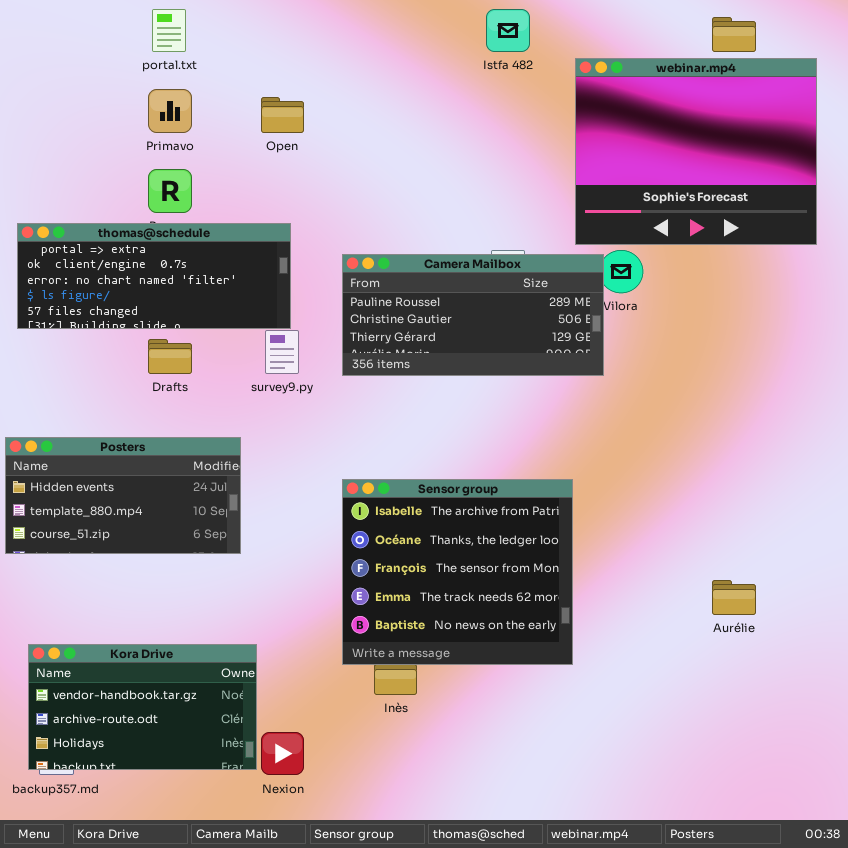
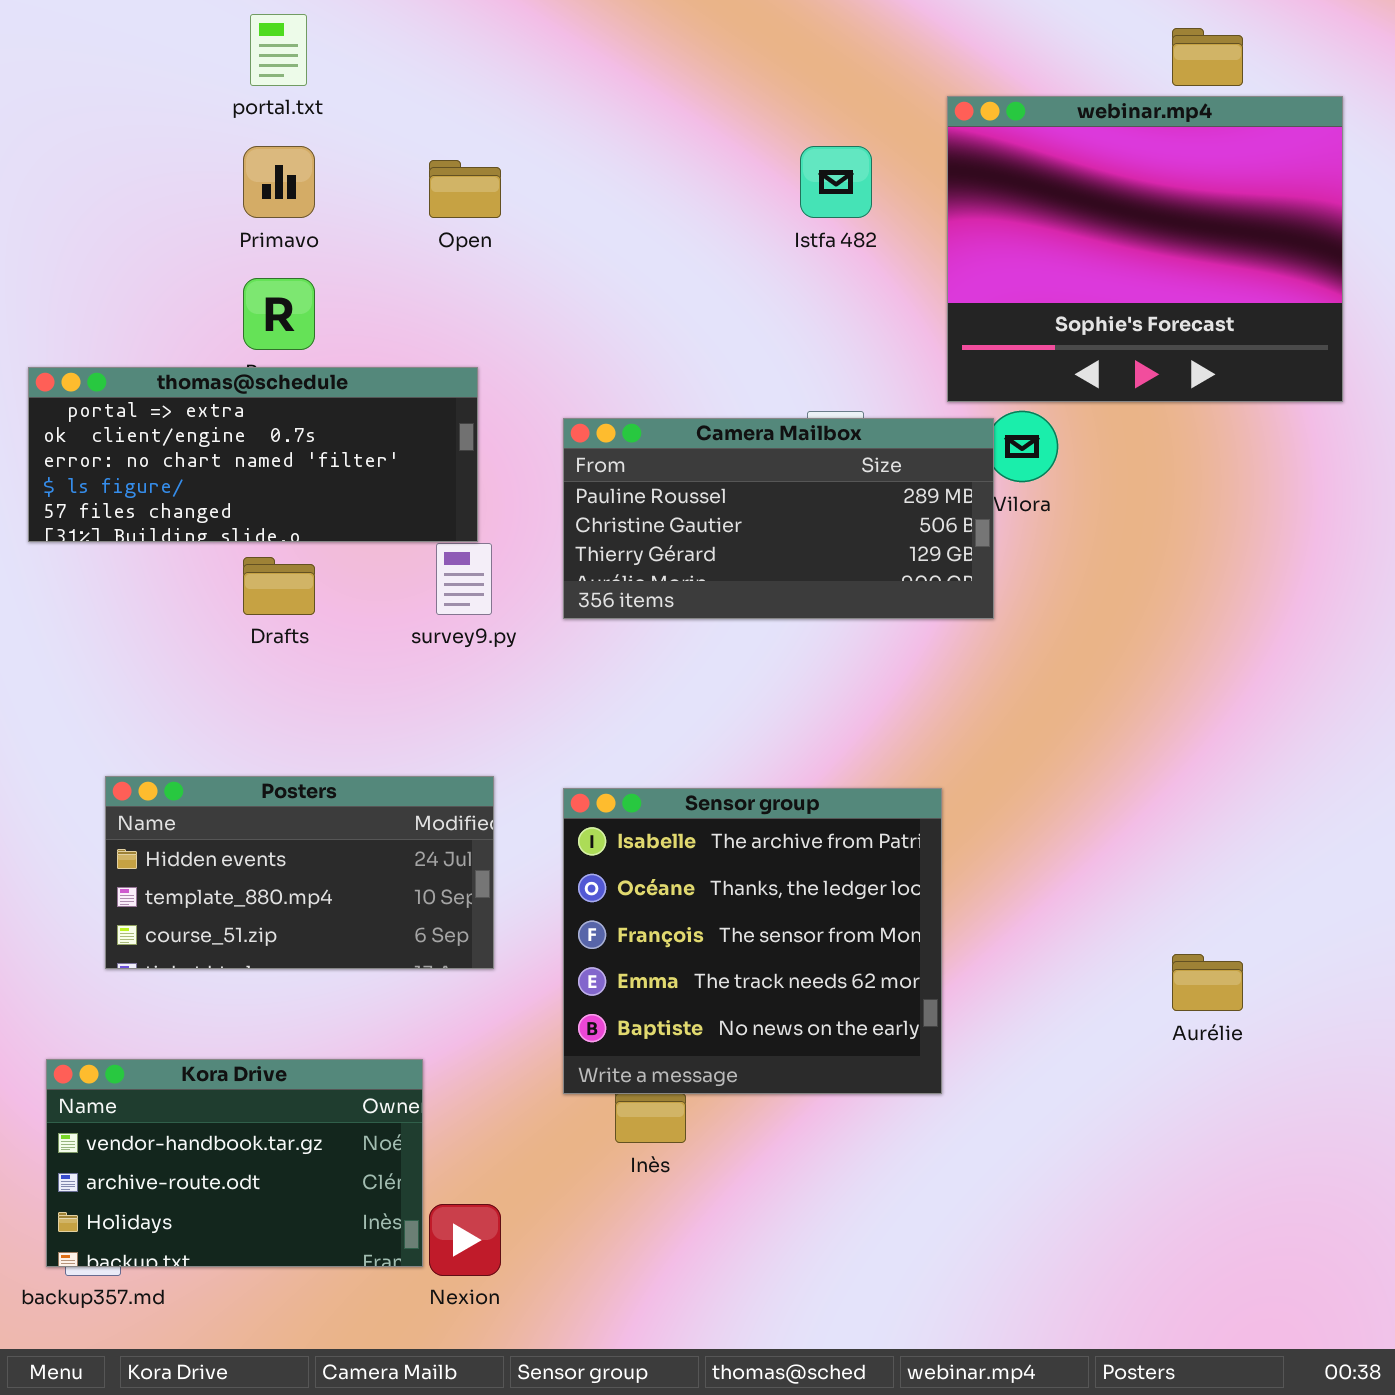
Istfa 482: [486,9,530,52] -> [800,146,872,218], moved
Posters: [5,437,241,554] -> [105,776,494,969], moved

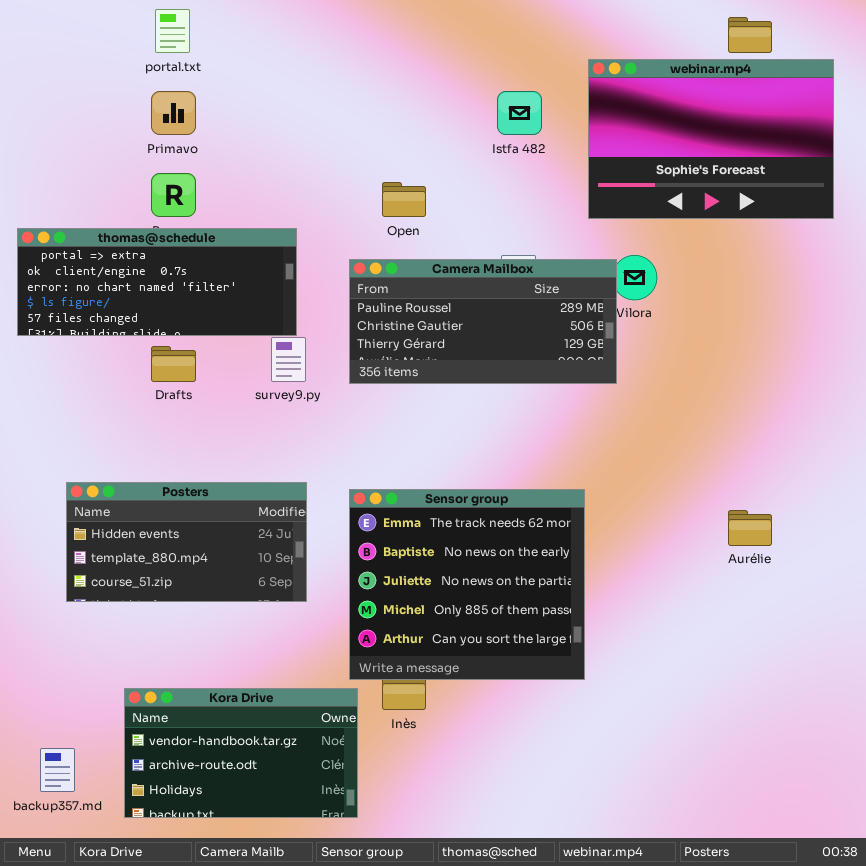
webinar.mp4: [947,96,1343,402] -> [588,59,834,219], resized
Open: [429,160,501,218] -> [382,182,426,217], moved
Sensor group: [563,788,942,1094] -> [349,489,585,680], scrolled down 3 rows
Aurélie: [1172,954,1243,1011] -> [728,510,772,546], moved
Kora Drive: [46,1059,423,1267] -> [124,688,358,818], moved

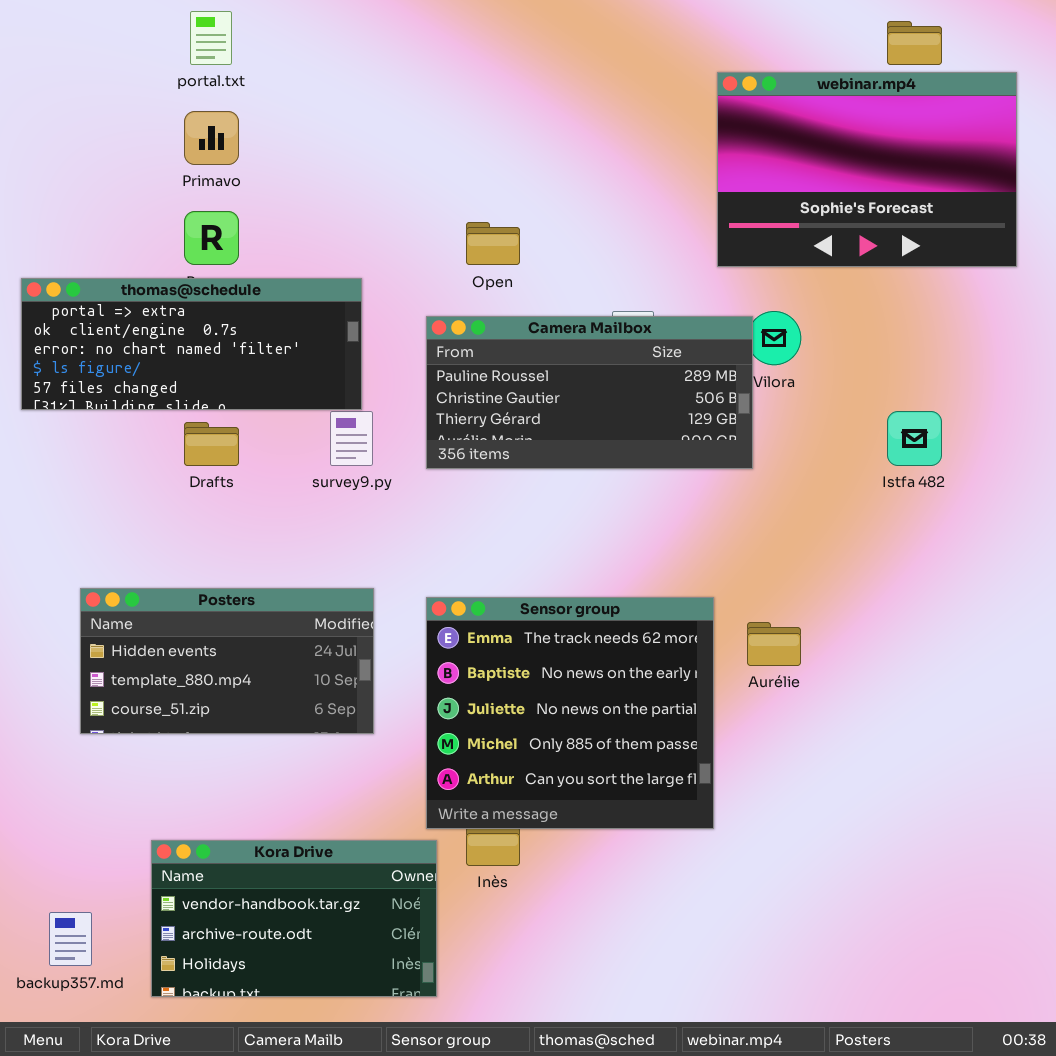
Istfa 482: [497,91,542,135] -> [887,411,942,466], moved
Aurélie: [728,510,772,546] -> [747,622,801,666], moved

